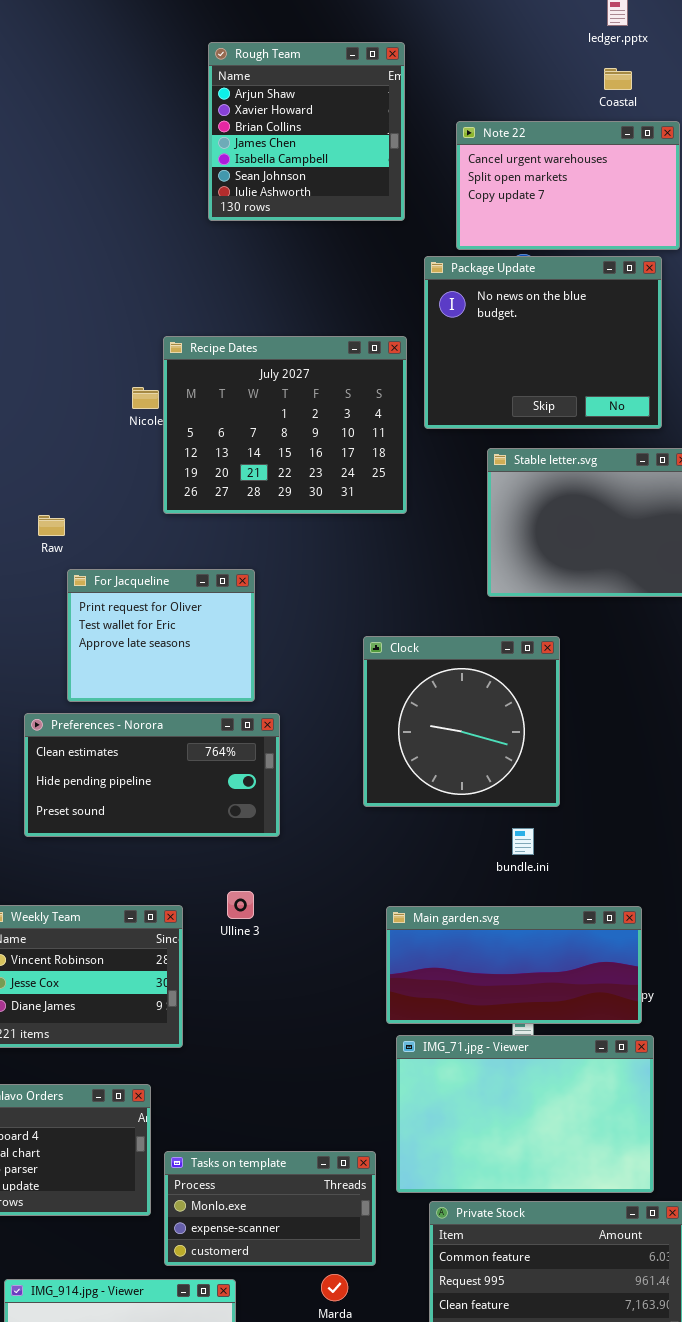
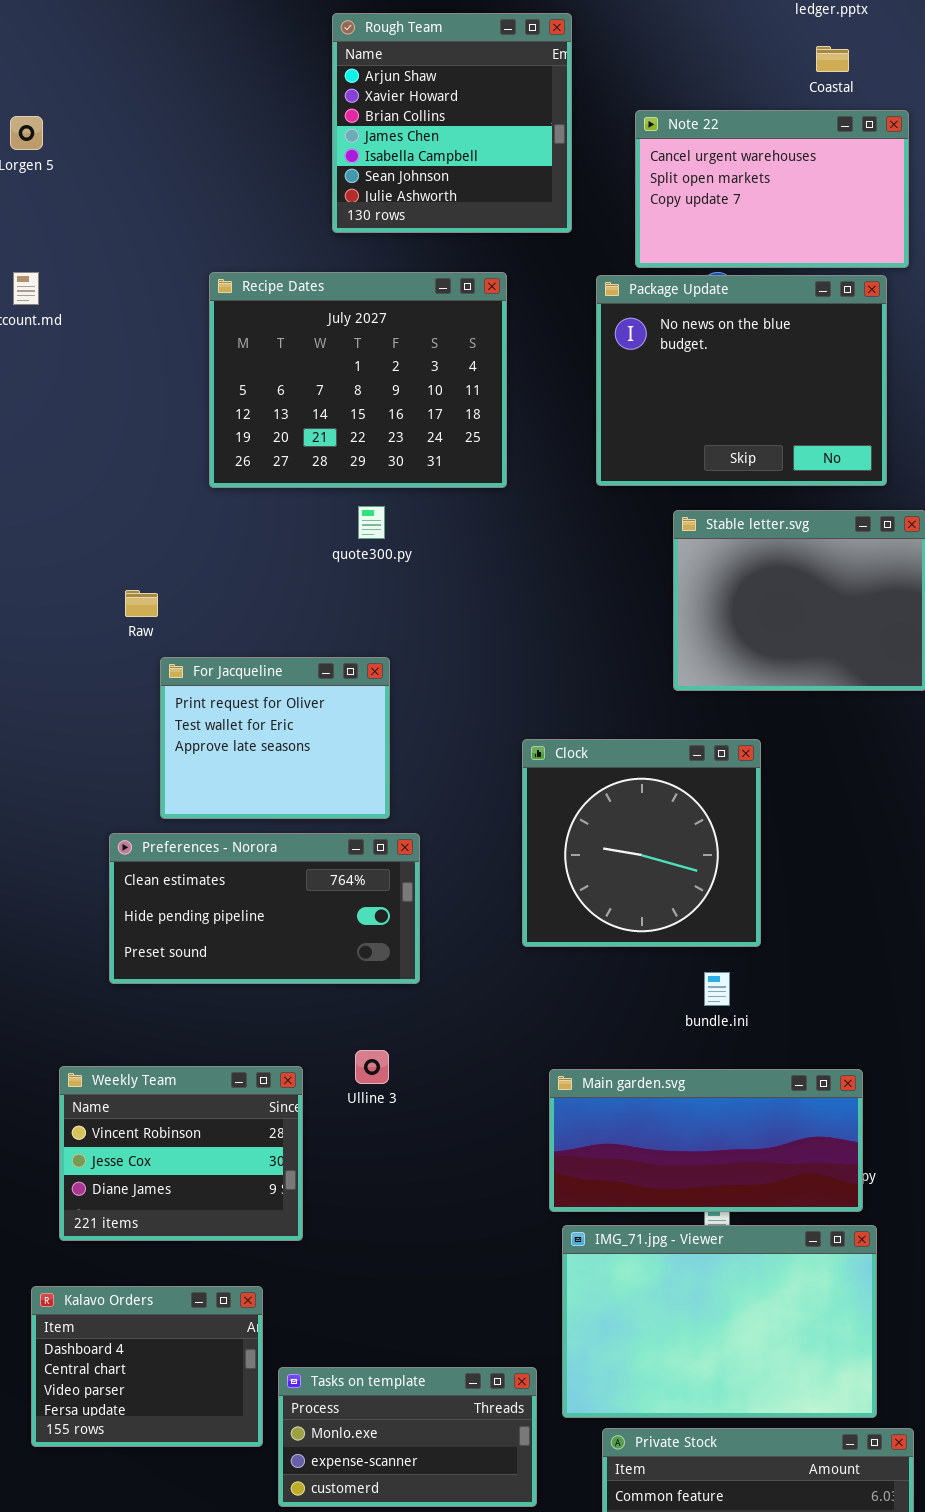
Recipe Dates: [163,336,407,514] -> [209,272,507,488], moved

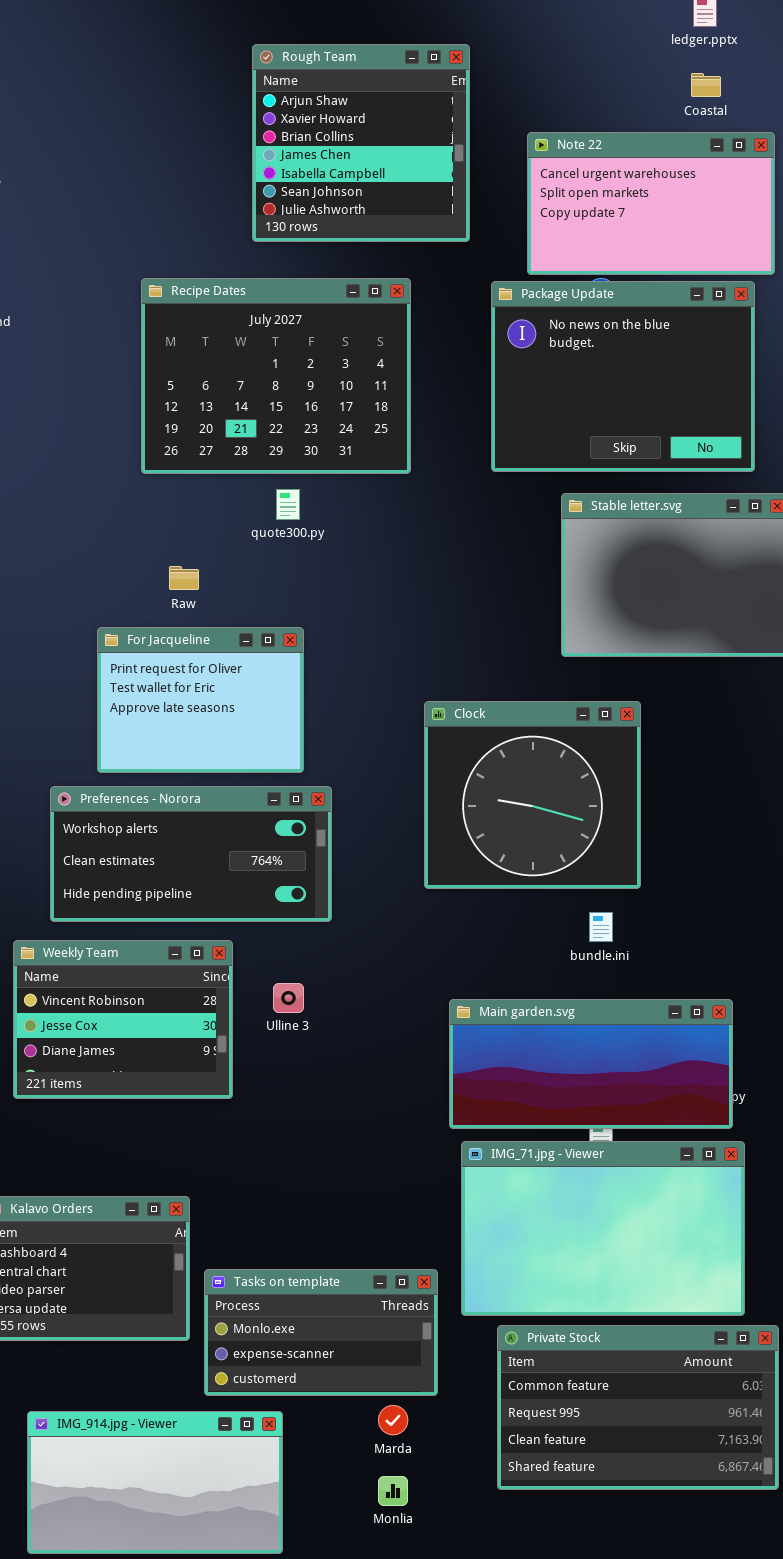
Raw: [125,590,158,617] -> [169,566,199,590], moved
Preferences - Norora: [109,833,420,984] -> [50,786,332,922], scrolled up 1 row
Weekly Team: [59,1066,303,1241] -> [13,940,233,1099], moved

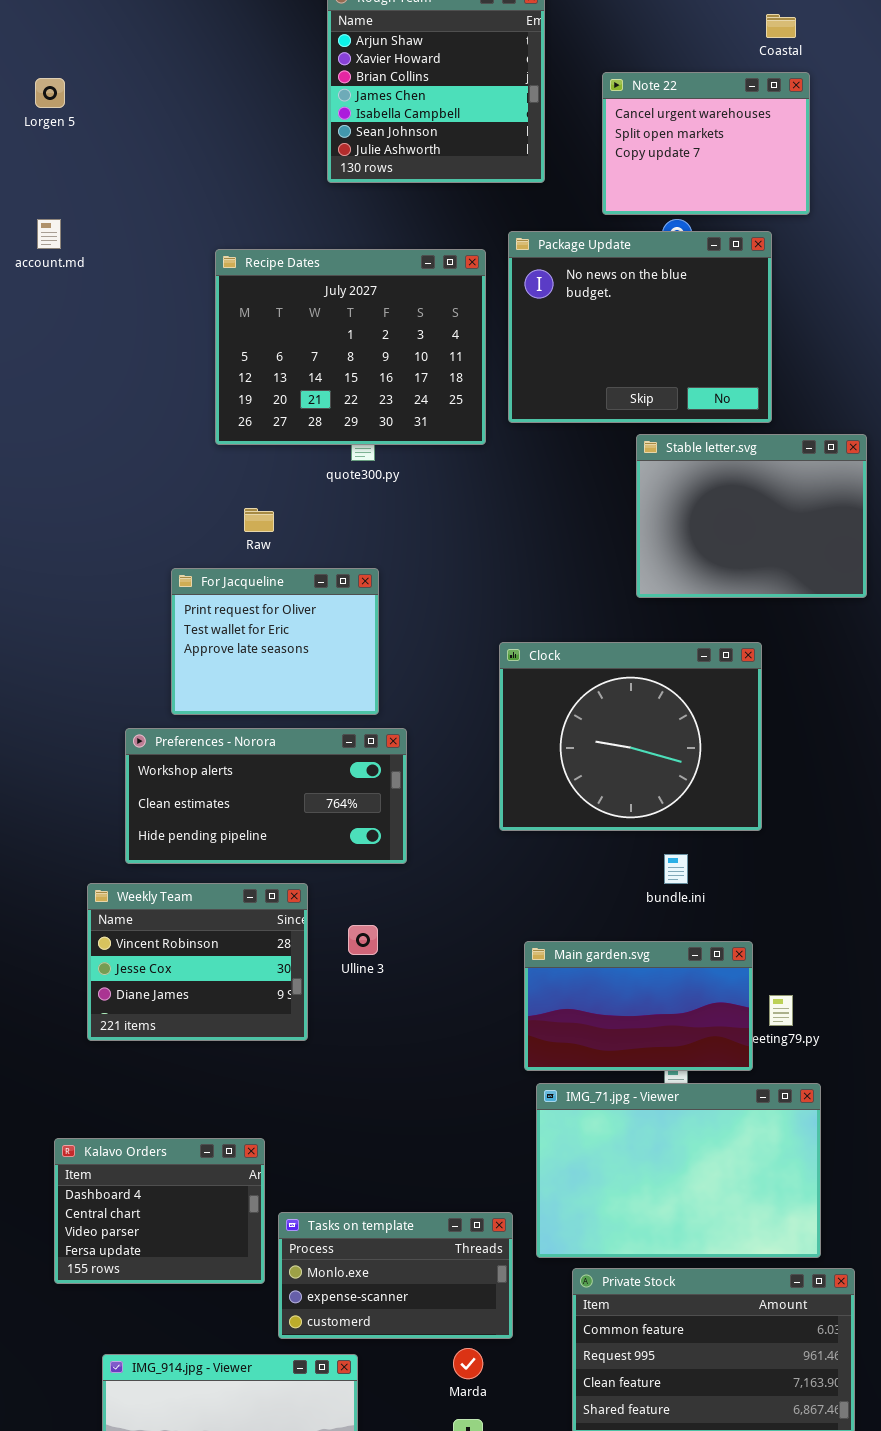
Note 22: [527,132,775,275] -> [602,72,810,215], resized
Recipe Dates: [141,278,411,474] -> [215,249,486,445], moved
Package Update: [491,281,755,472] -> [508,231,772,423], moved
Clock: [424,701,641,889] -> [499,642,762,831], resized
Main garden.svg: [449,999,733,1129] -> [524,941,753,1071], resized

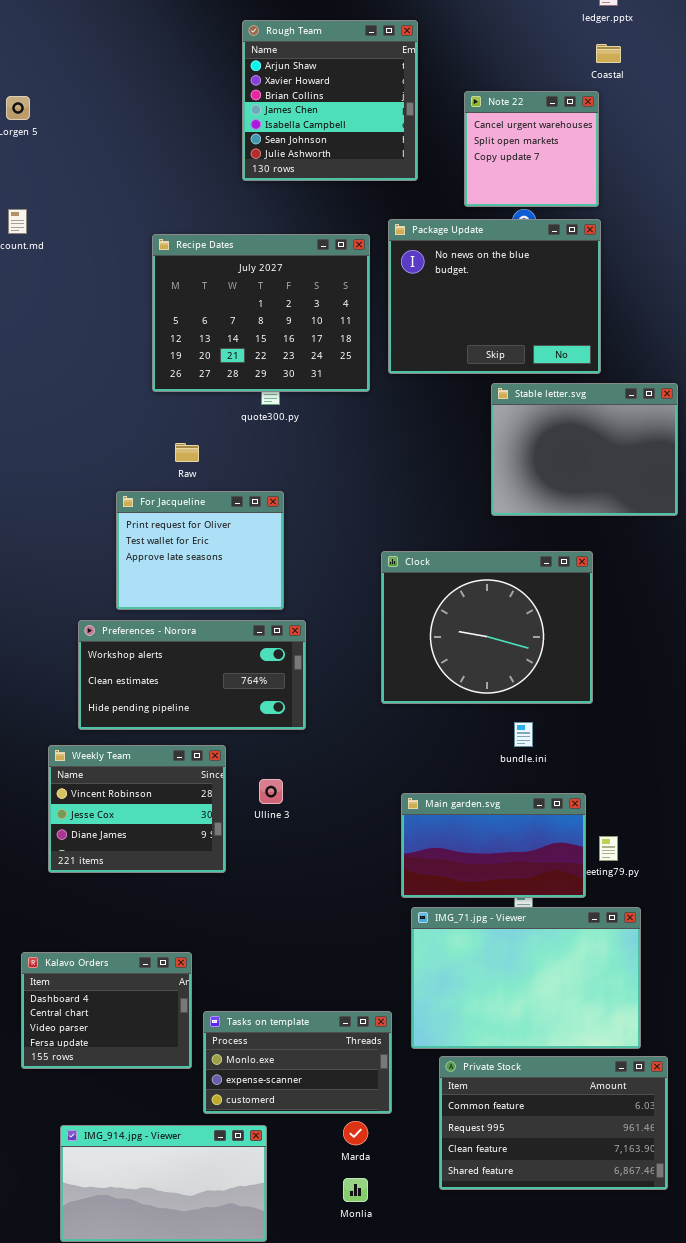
Note 22: [602,72,810,215] -> [464,91,599,207], resized

